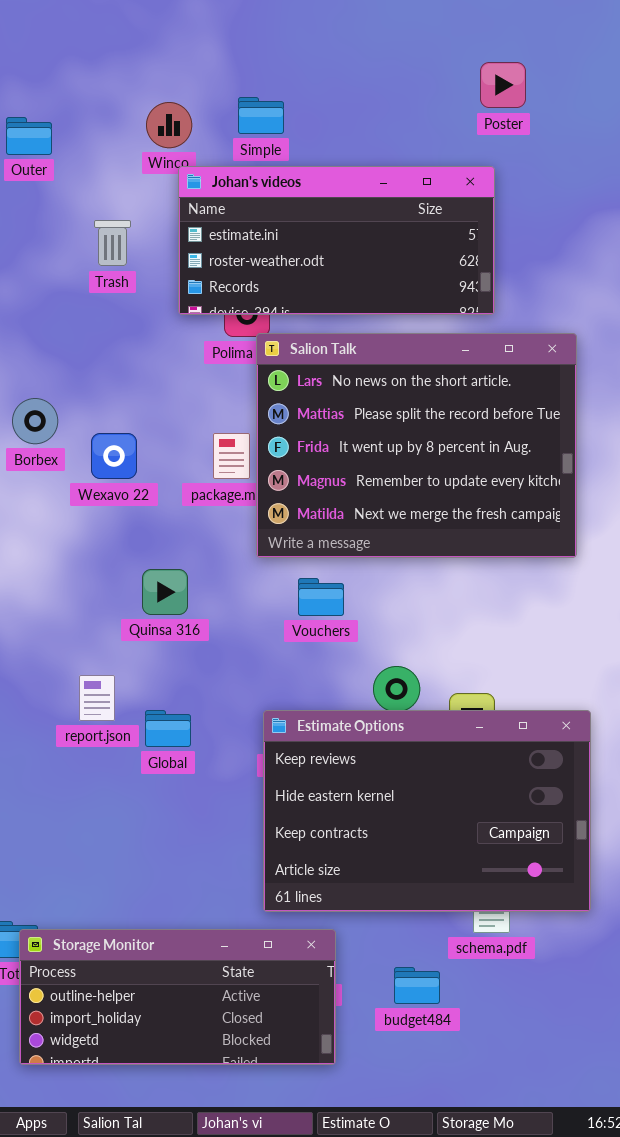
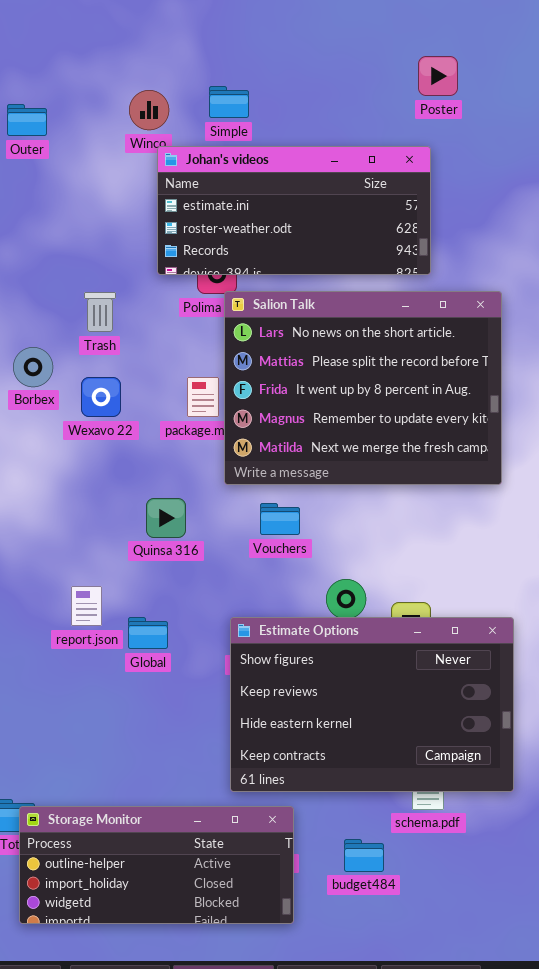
Trash: [94,220,131,266] -> [84,292,116,332], moved
Quinsa 316: [142,569,188,615] -> [146,498,186,538], moved
Estimate Options: [263,710,591,912] -> [230,617,514,792], scrolled up 1 row

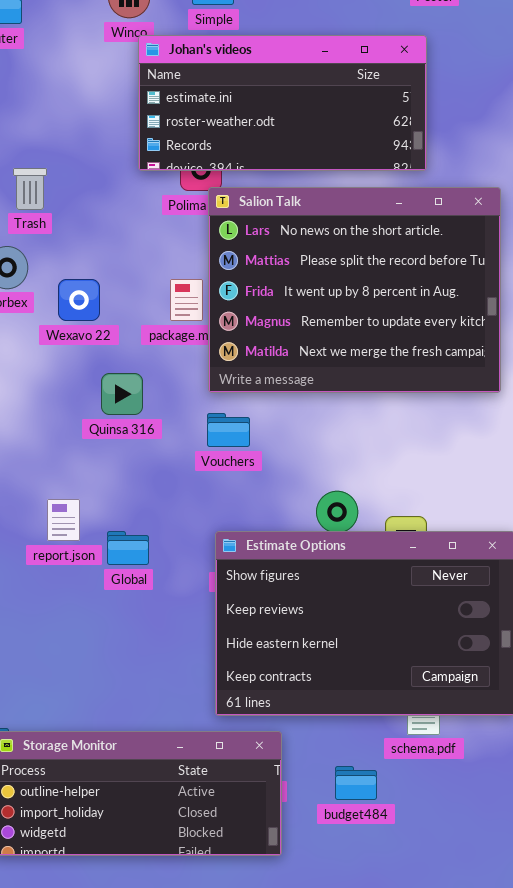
Trash: [84,292,116,332] -> [13,168,47,210], moved
Quinsa 316: [146,498,186,538] -> [101,373,143,415], moved
Vouchers: [260,503,300,535] -> [207,413,250,447], moved

